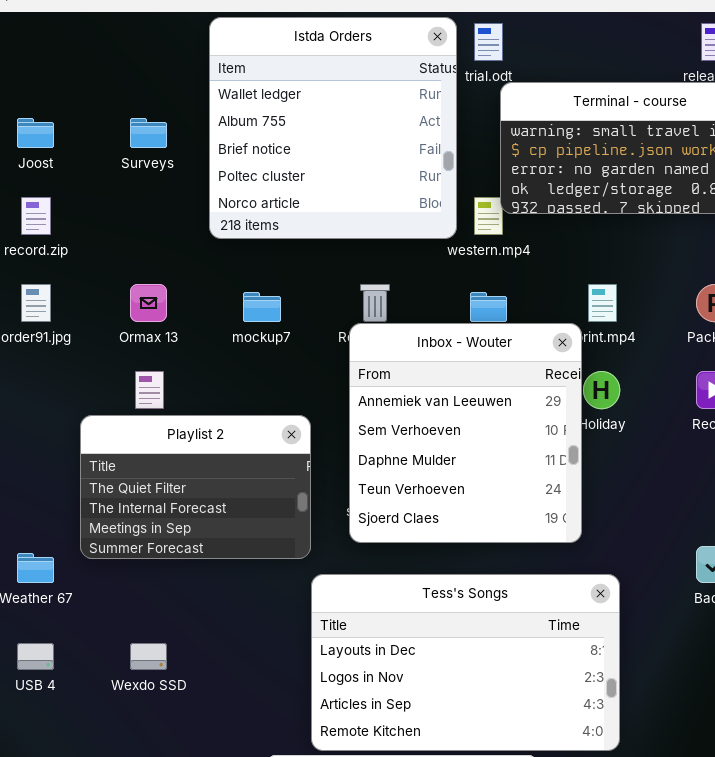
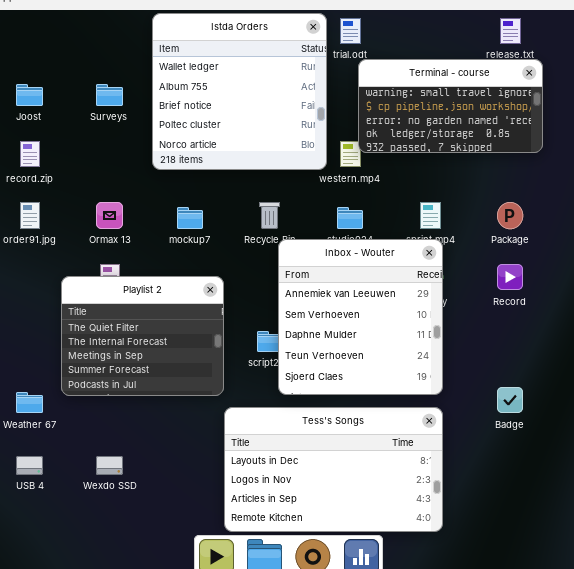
Inbox - Wouter: [349,323,582,543] -> [278,239,443,395], moved
Playlist 2: [80,415,311,559] -> [61,276,224,396], resized

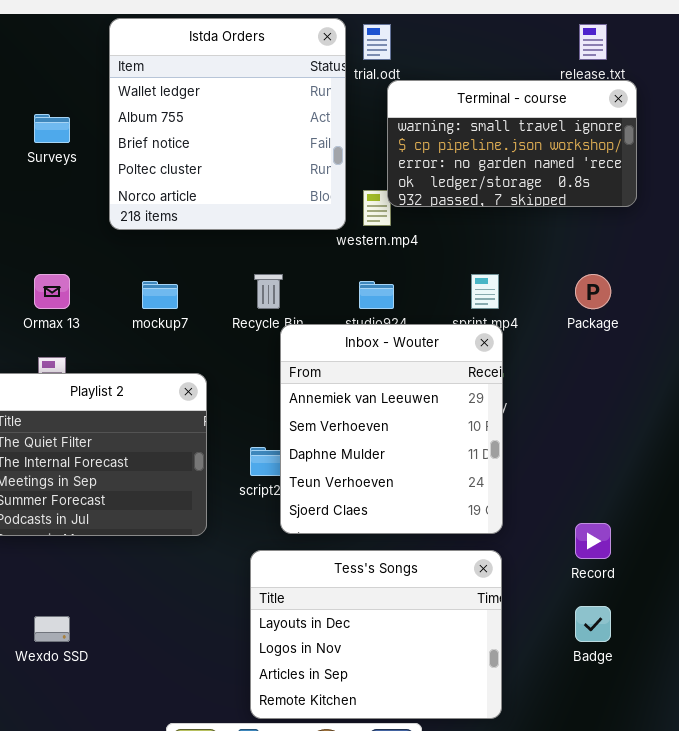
Record: [497,264,523,290] -> [575,523,611,559], moved
Badge: [497,387,523,413] -> [575,606,611,642], moved
Tess's Songs: [224,407,443,532] -> [250,550,502,719], resized

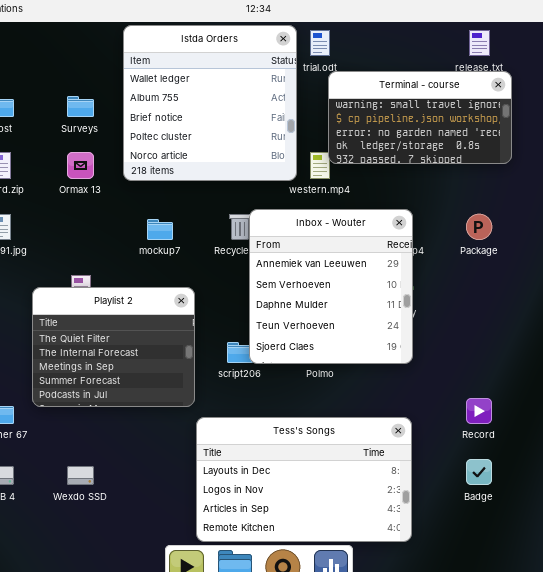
Ormax 13: [34,274,70,309] -> [67,152,94,179], moved
Inbox - Wouter: [280,324,503,534] -> [249,209,413,364], moved
Tess's Songs: [250,550,502,719] -> [196,417,412,542], resized

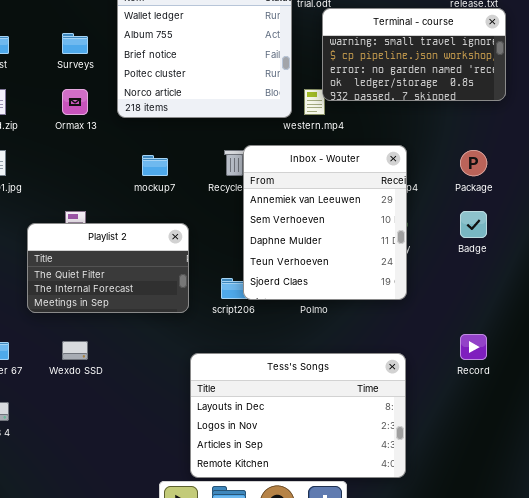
Playlist 2: [32,287,195,407] -> [27,223,189,313], resized
Badge: [466,459,492,485] -> [460,211,487,238], moved
Wexdo SSD: [67,466,94,485] -> [62,341,88,360], moved

